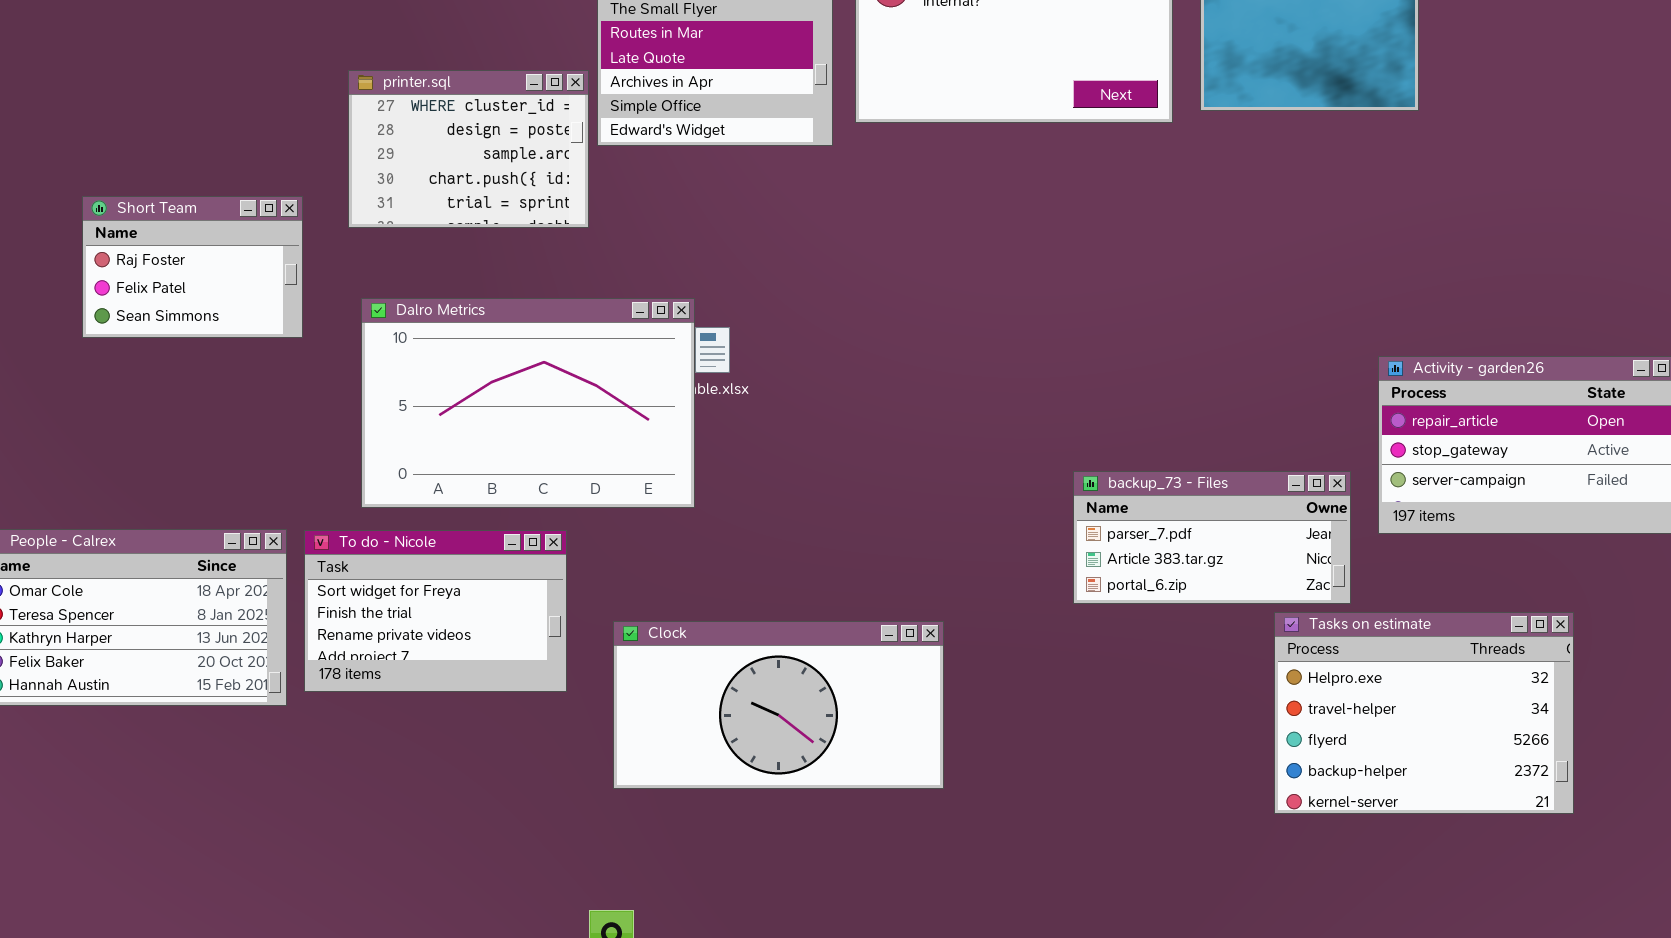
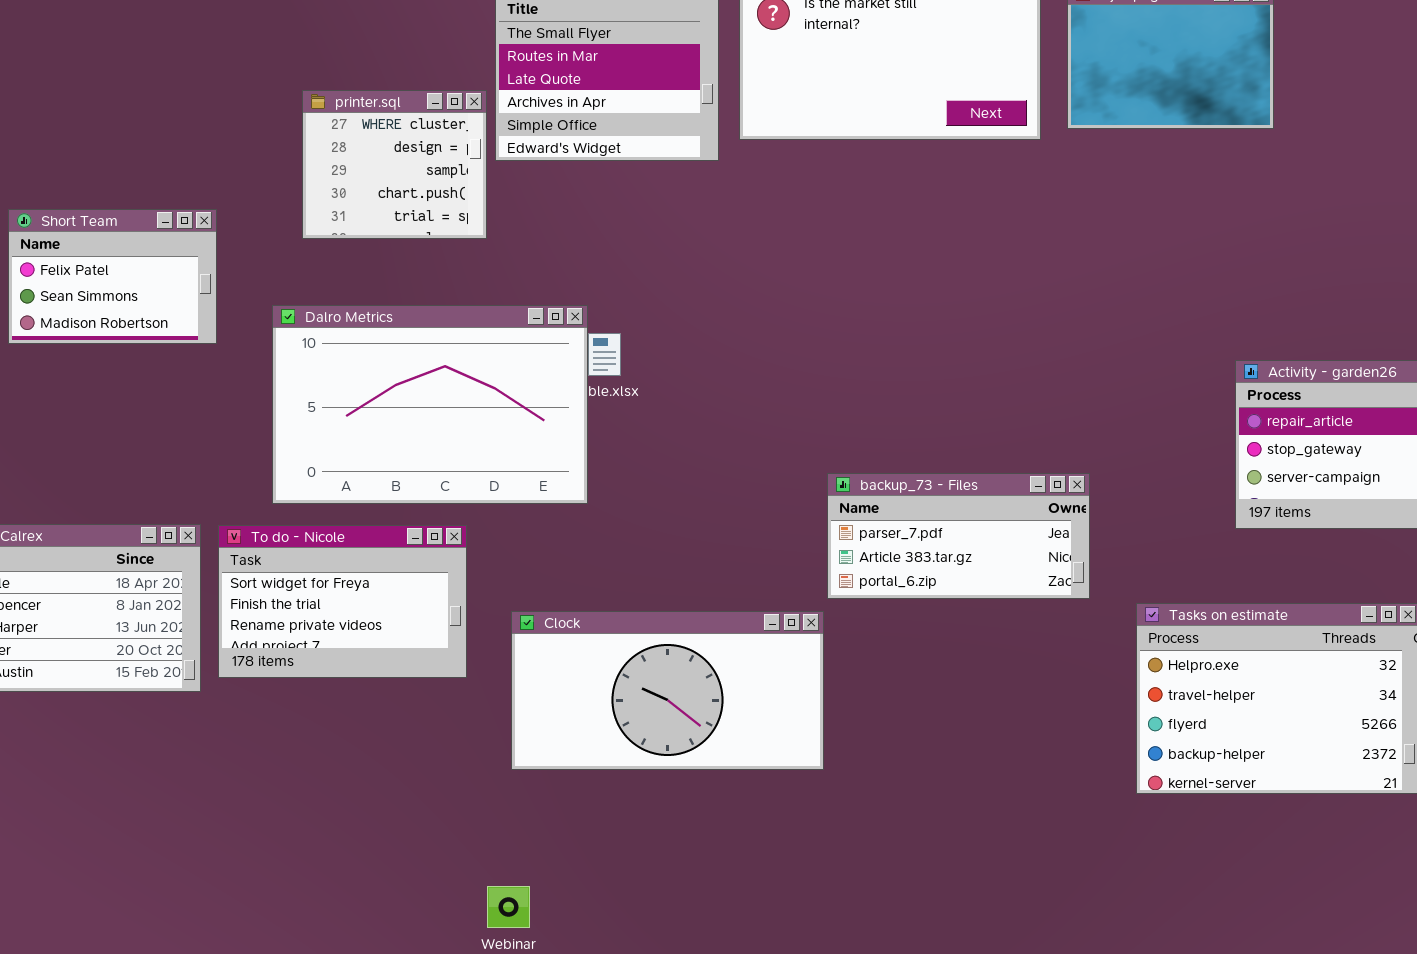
printer.sql: [348,70,589,228] -> [302,90,487,239], resized
Short Team: [82,196,303,338] -> [8,209,217,344], scrolled down 1 row
backup_73 - Files: [1073,471,1351,604] -> [827,473,1090,599], moved

